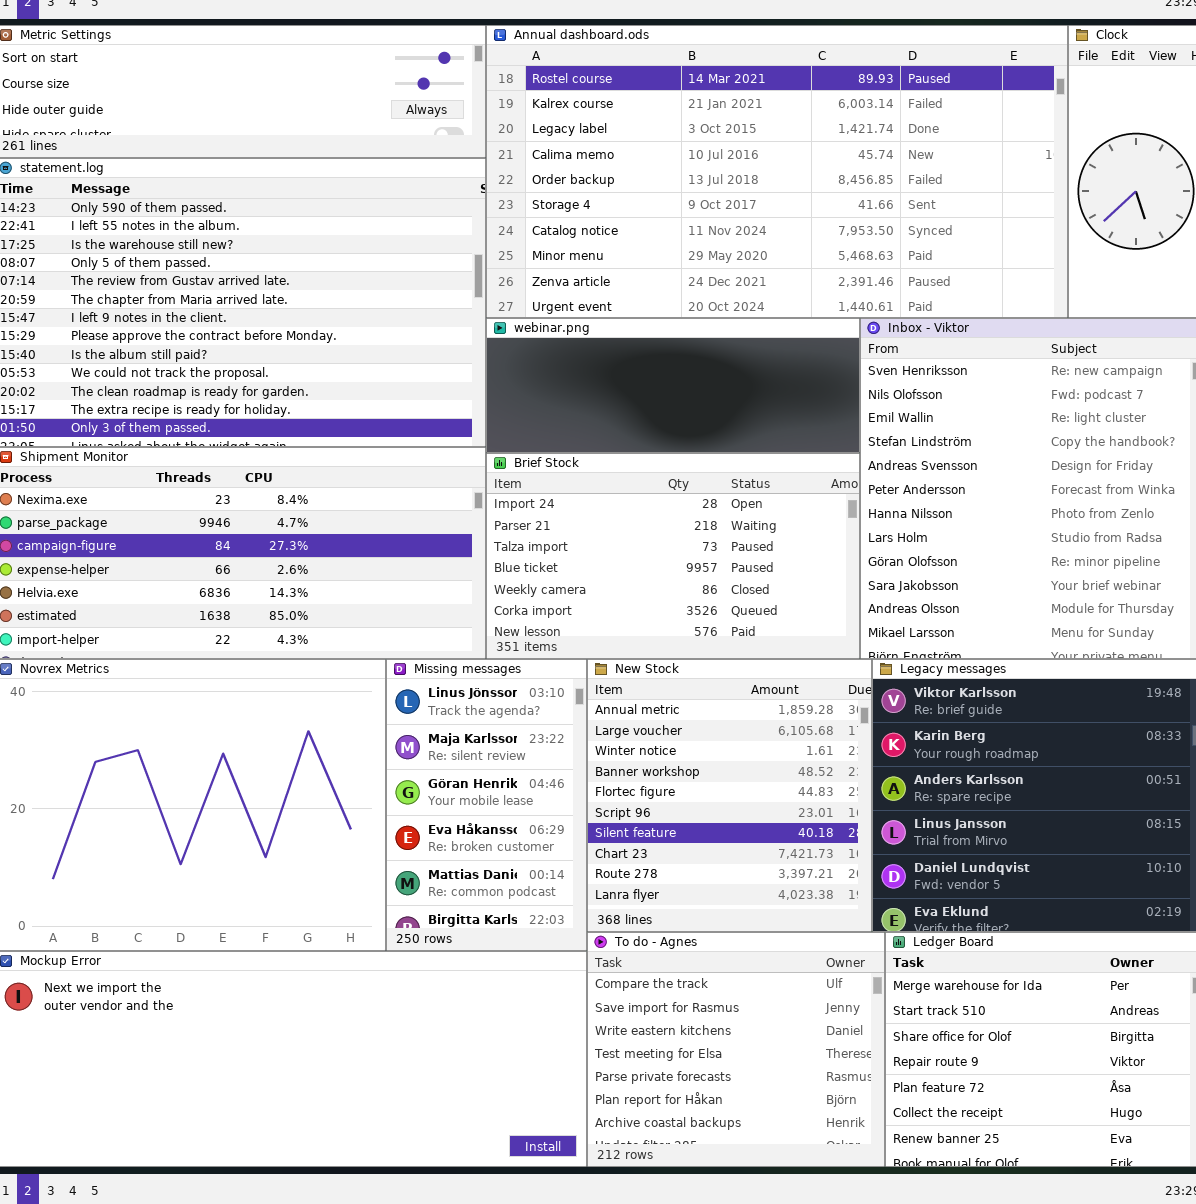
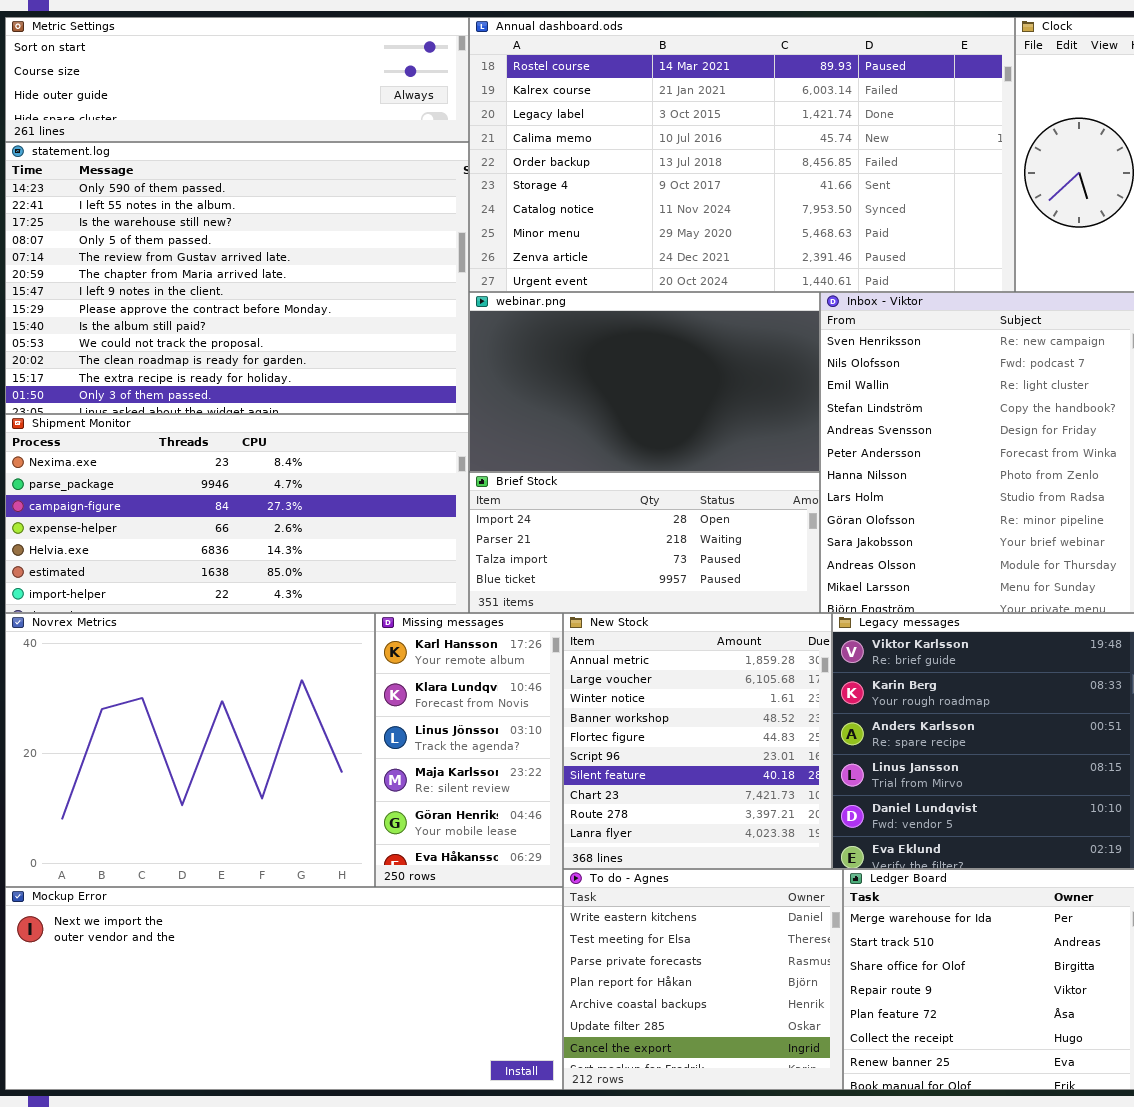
webinar.png: [486,318,860,453] -> [469,292,820,472], resized
Brief Stock: [486,453,860,659] -> [469,472,820,613], resized
Missing messages: [386,659,587,951] -> [375,613,563,887], scrolled up 2 rows
To do - Agnes: [587,932,885,1167] -> [563,869,843,1090], scrolled down 2 rows

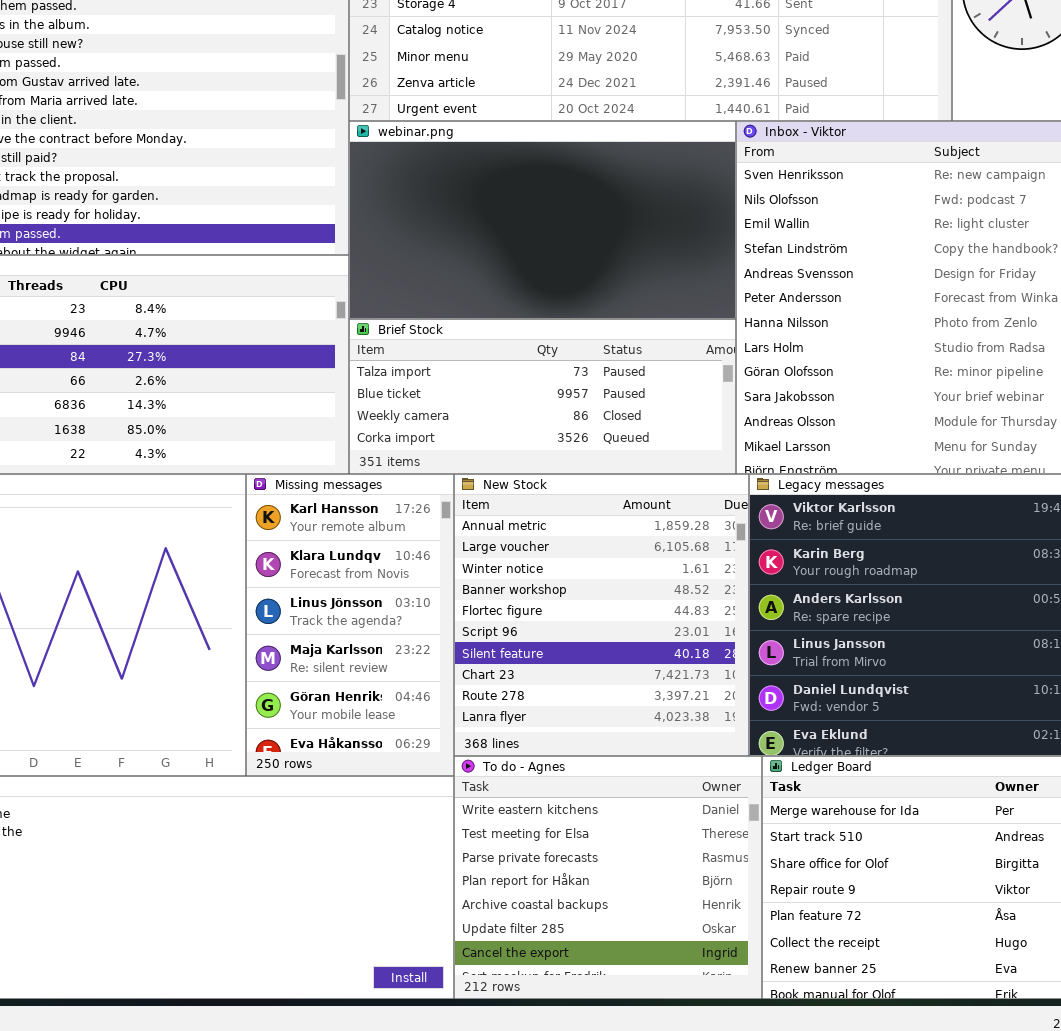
Brief Stock: [469,472,820,613] -> [349,319,736,474], scrolled down 2 rows

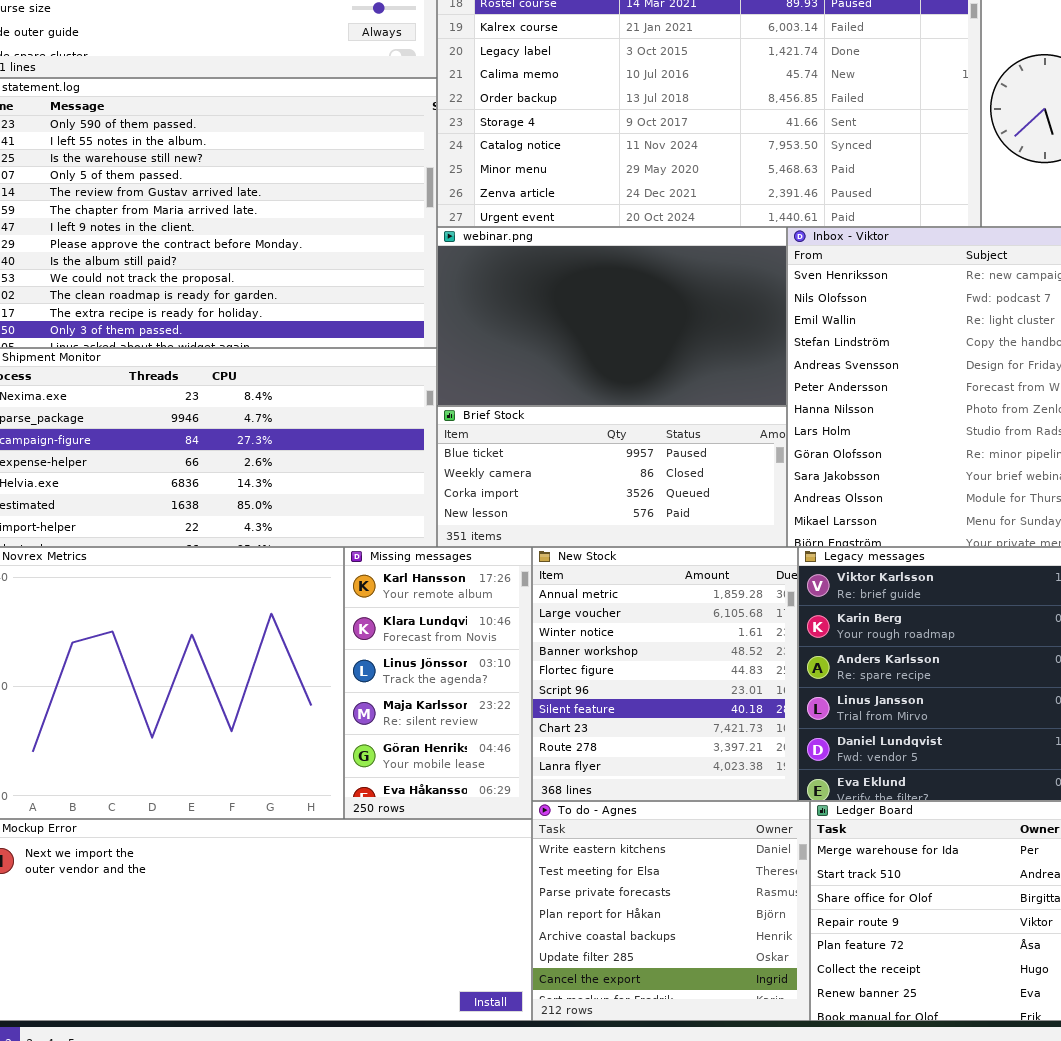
Brief Stock: [349,319,736,474] -> [437,406,787,547], scrolled down 1 row

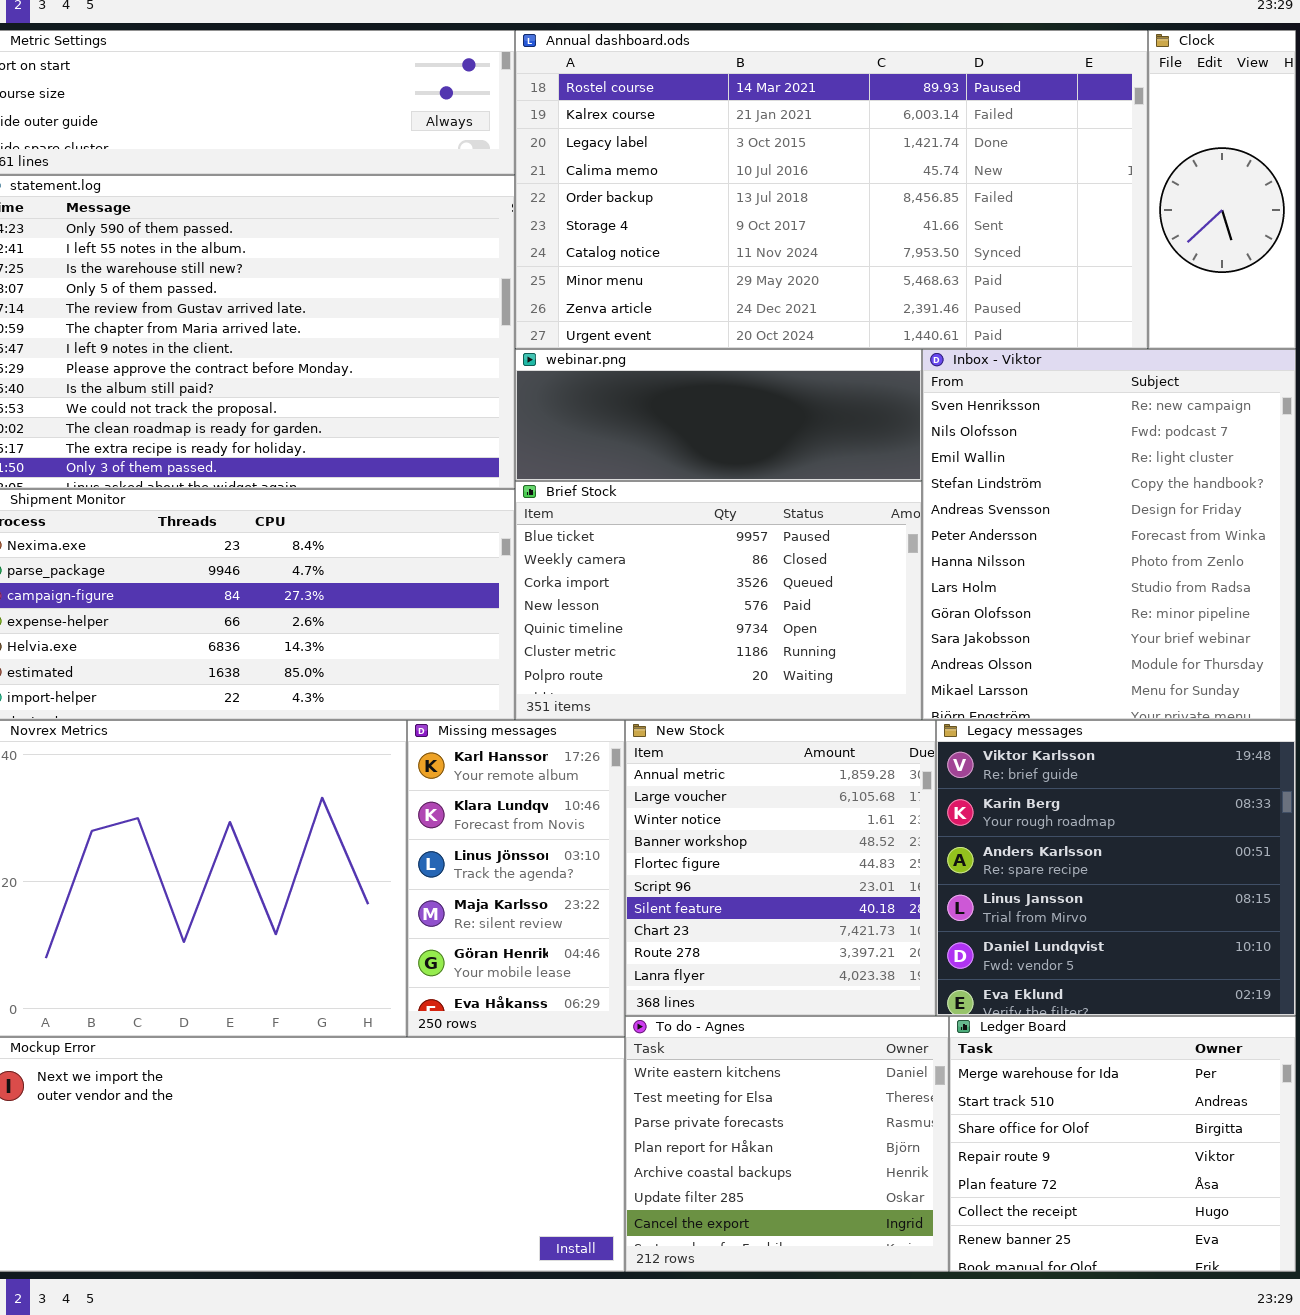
webinar.png: [437,227,787,406] -> [515,349,922,481], resized
Brief Stock: [437,406,787,547] -> [515,481,922,720], resized

